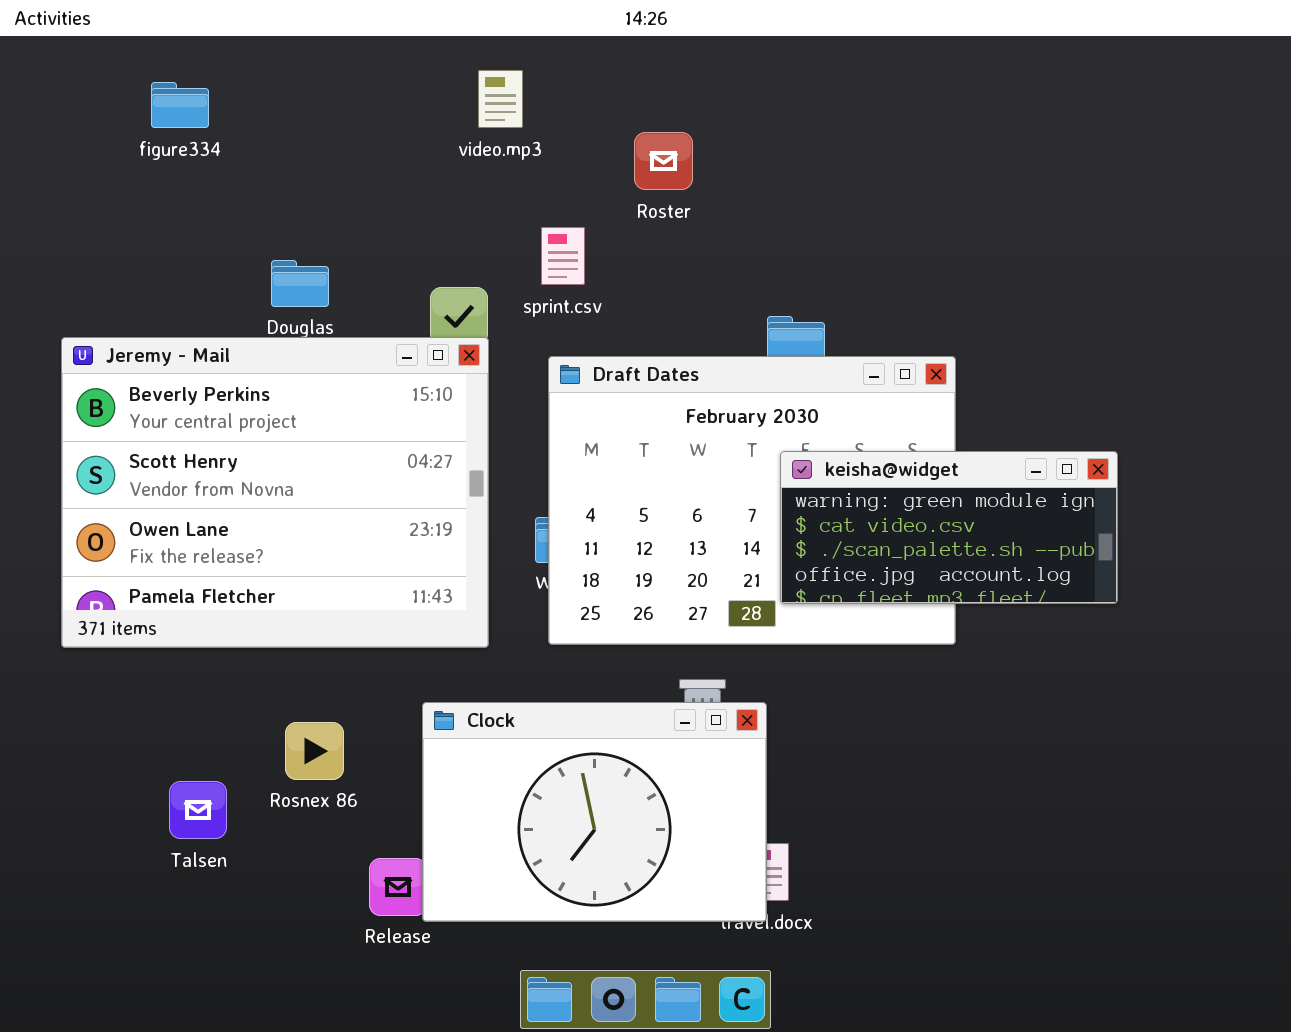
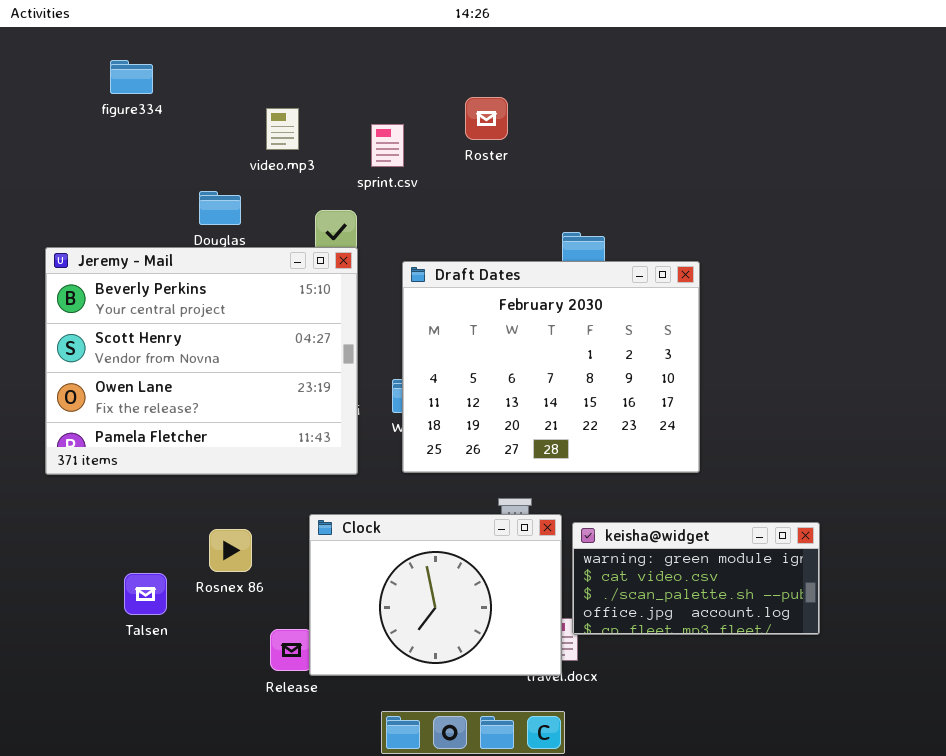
video.mp3: [478,70,523,128] -> [266,108,299,150], moved
sprint.csv: [541,227,585,285] -> [371,124,404,167], moved
keisha@widget: [780,451,1118,604] -> [572,522,820,635], moved

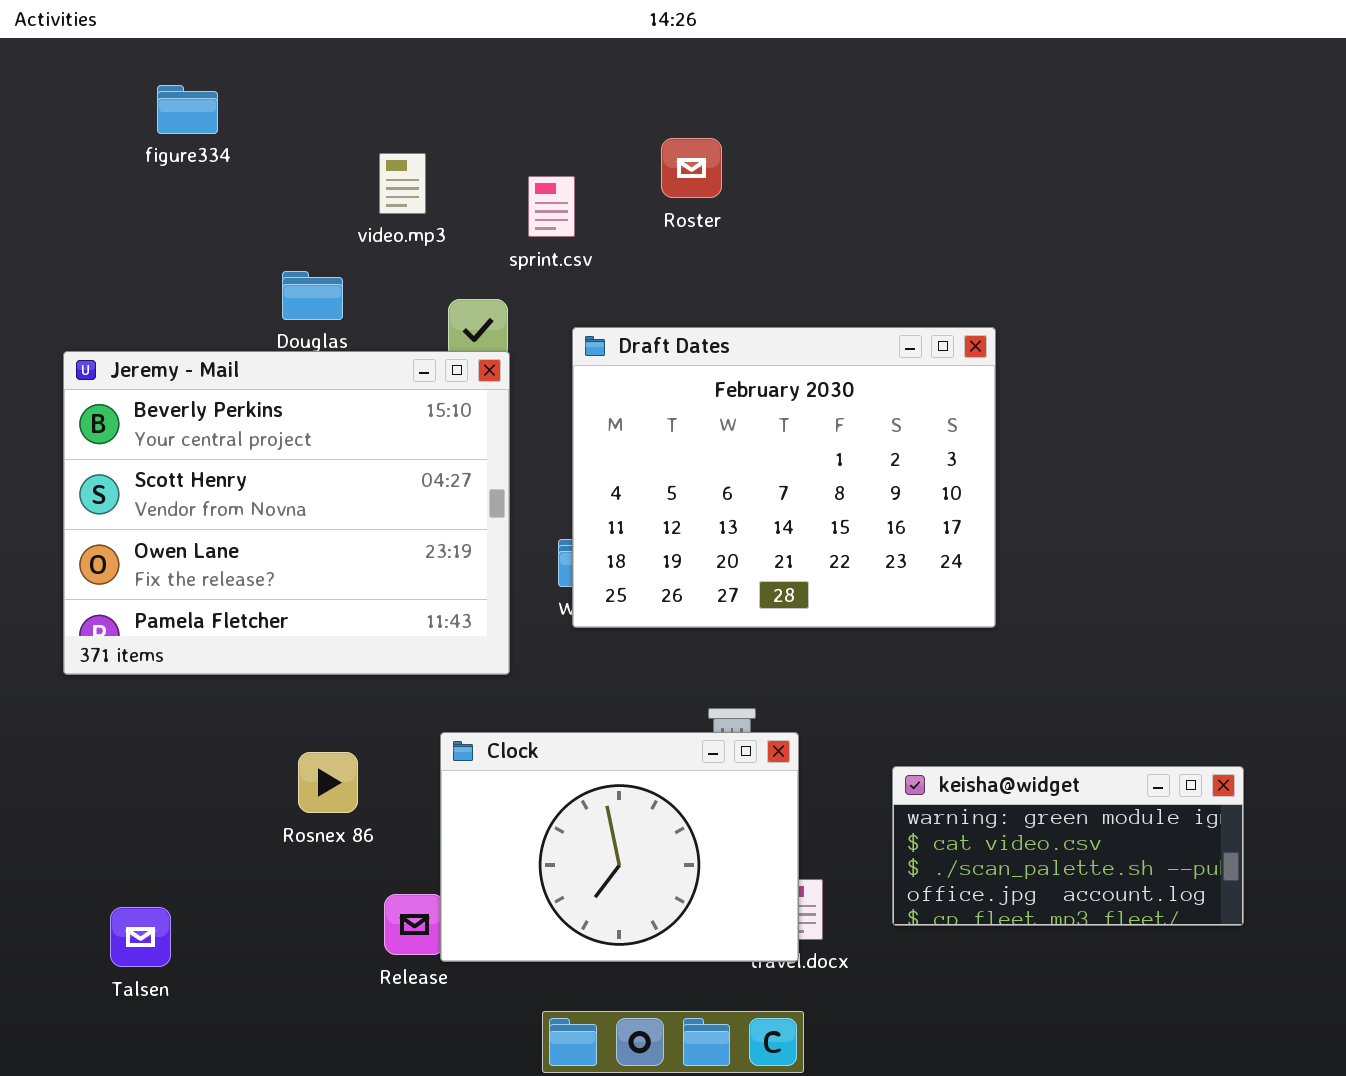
Draft Dates: [402,261,700,473] -> [572,327,996,628], moved
keisha@widget: [572,522,820,635] -> [892,766,1244,926], moved
Talsen: [124,573,167,615] -> [110,907,171,967], moved

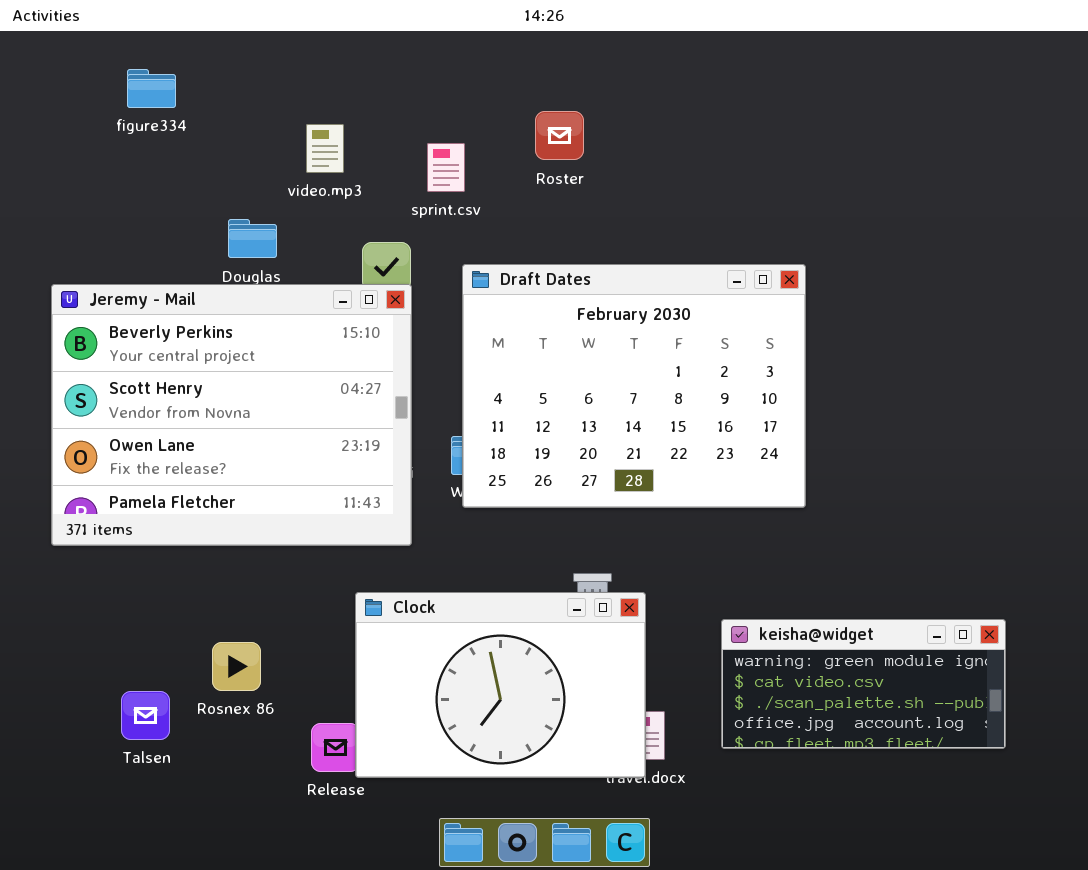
Rosnex 86: [298,752,358,813] -> [212,642,261,691], moved
Talsen: [110,907,171,967] -> [121,691,170,740], moved

